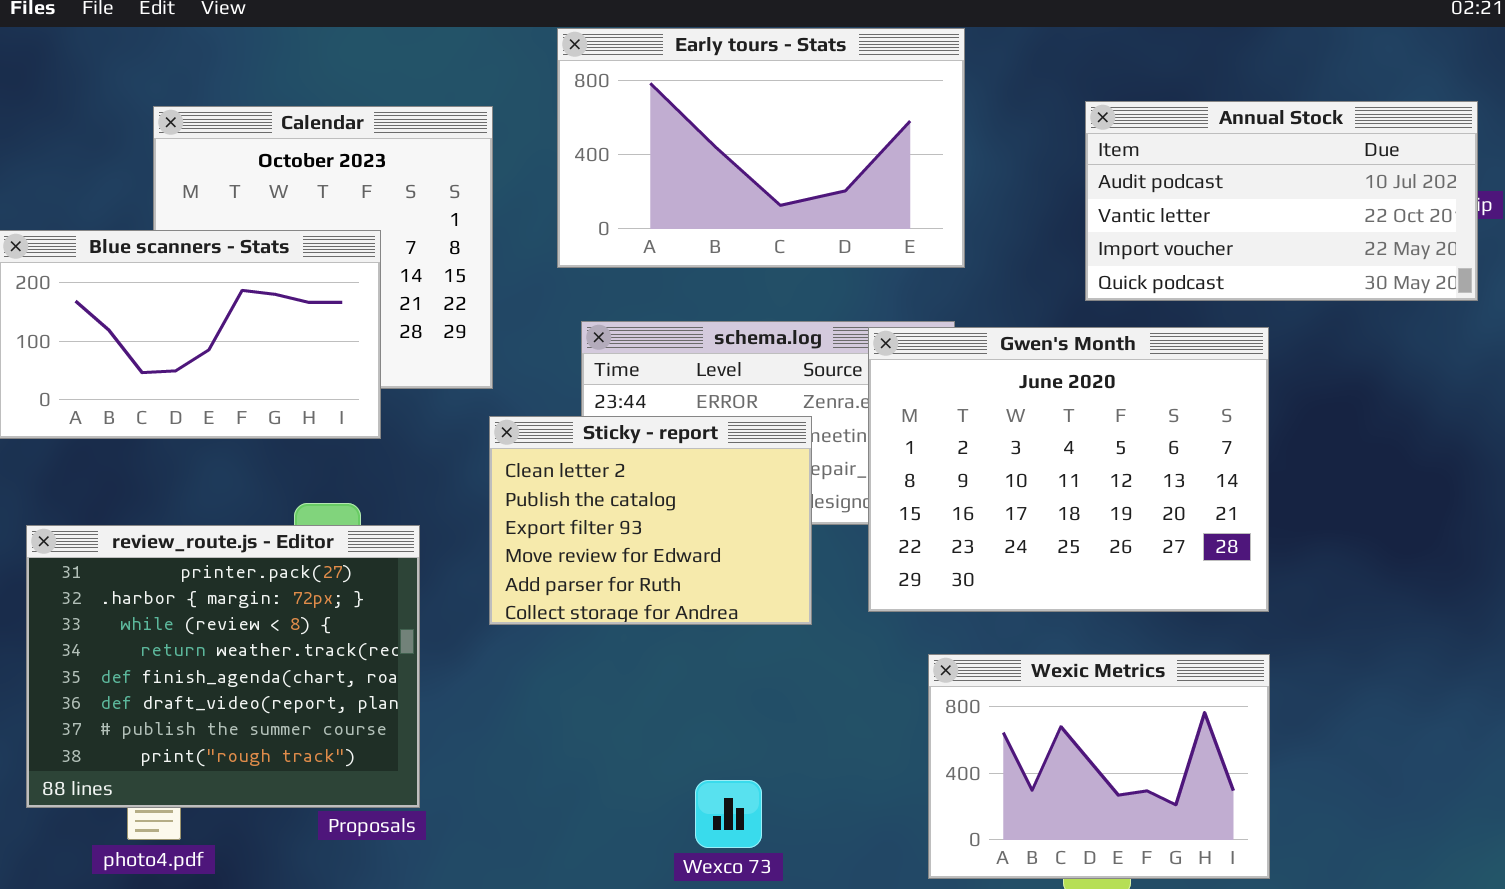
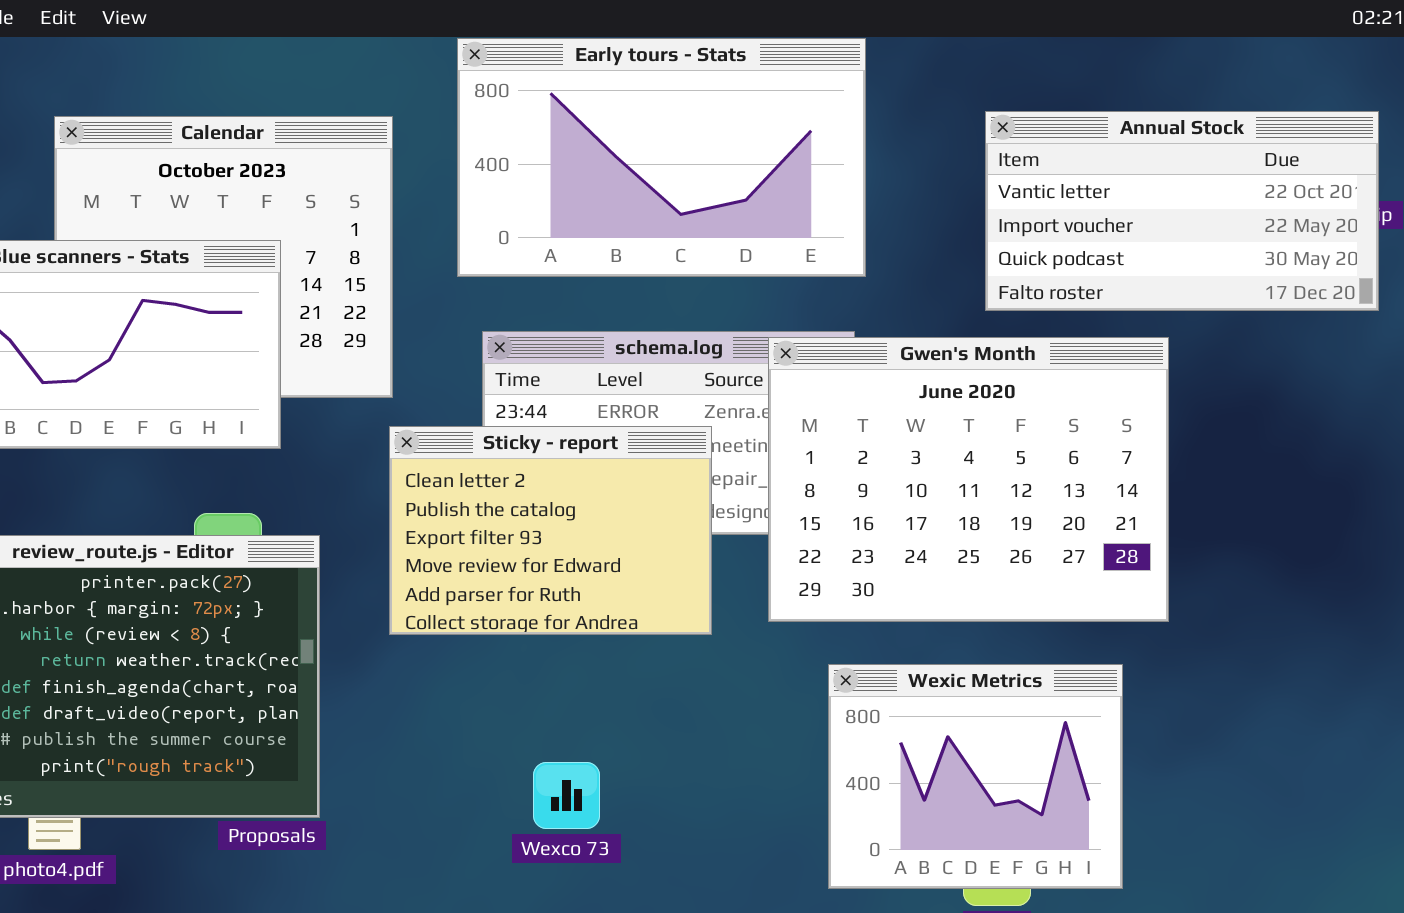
Annual Stock: [1085,101,1478,301] -> [985,111,1379,311], scrolled down 1 row
Wexic Metrics: [928,654,1270,879] -> [828,664,1123,889], resized
Wexco 73: [695,780,762,848] -> [533,762,600,829], moved

